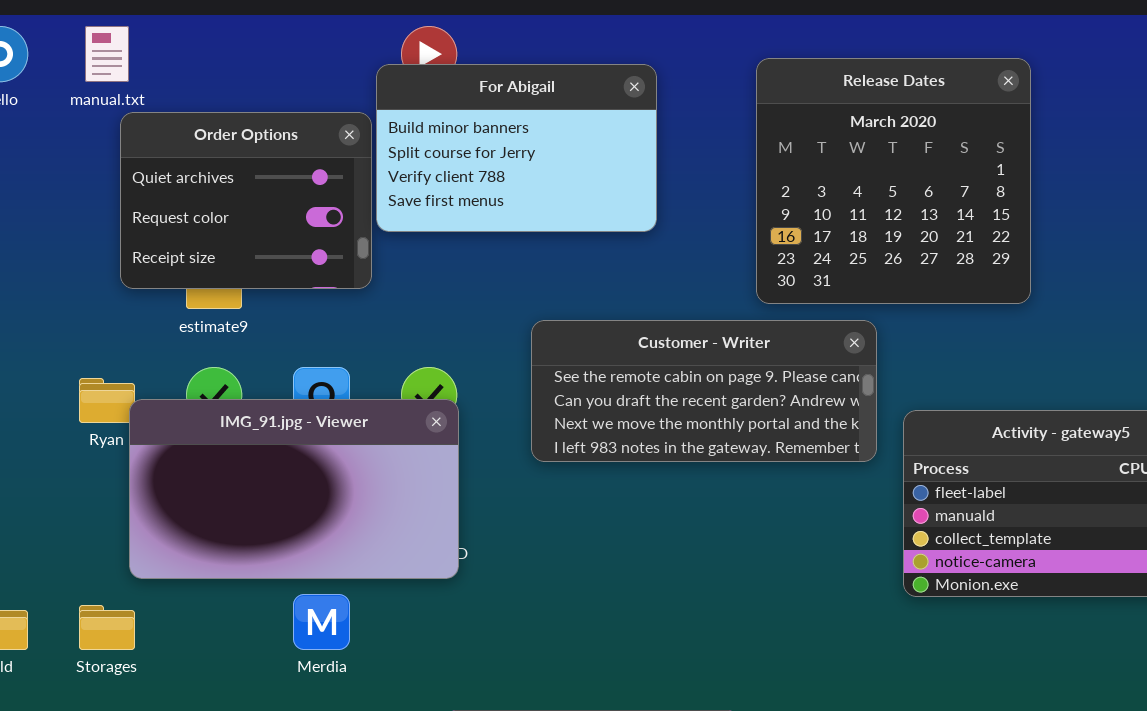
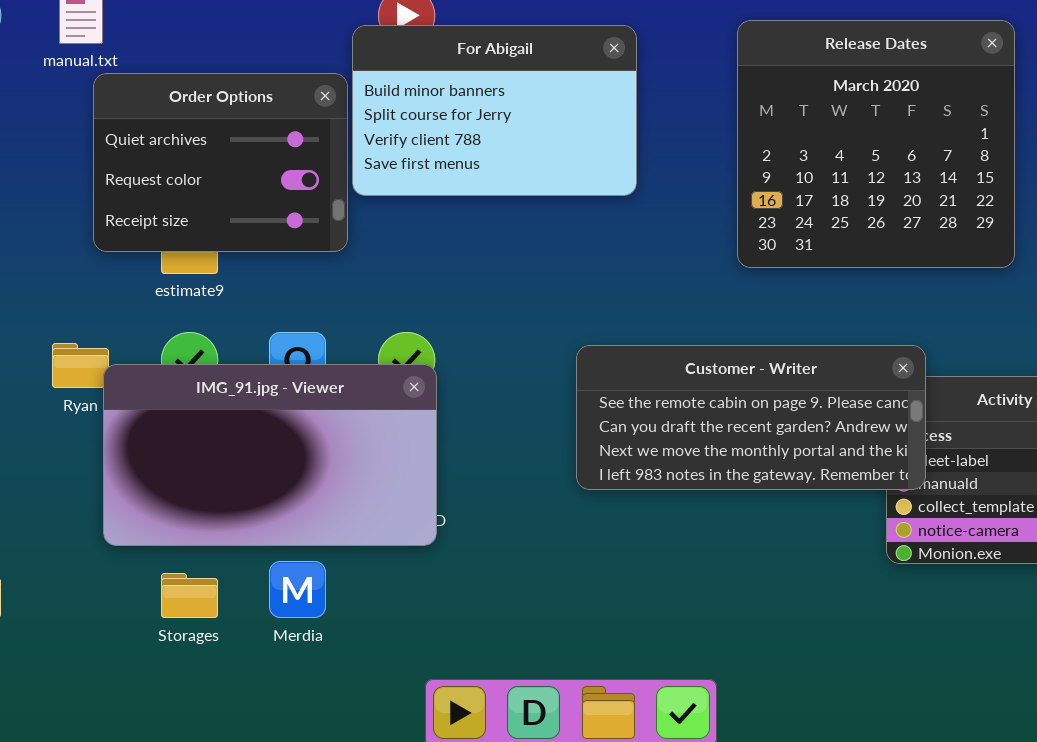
Customer - Writer: [531,320,877,462] -> [576,345,926,490], moved
Storages: [79,605,135,650] -> [161,573,218,618], moved

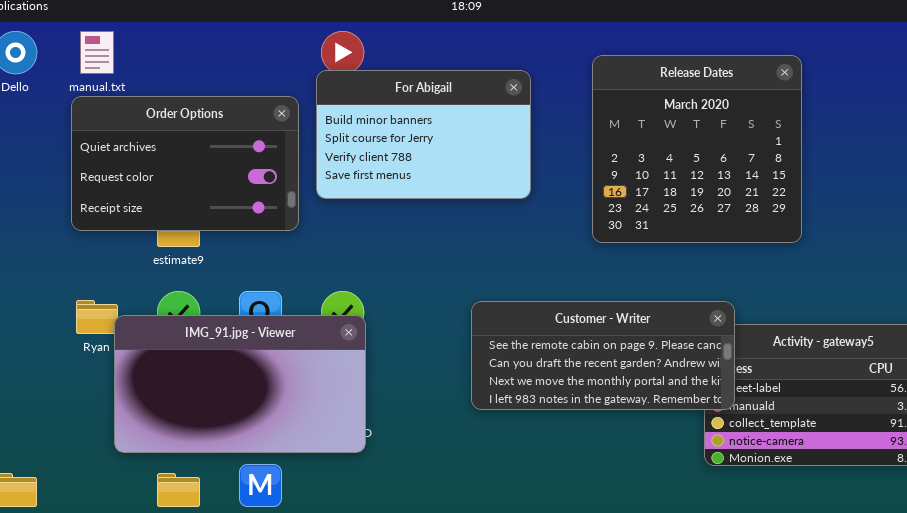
For Abigail: [352,25,637,196] -> [316,70,531,199], moved
Order Options: [93,73,348,252] -> [71,96,299,231], resized

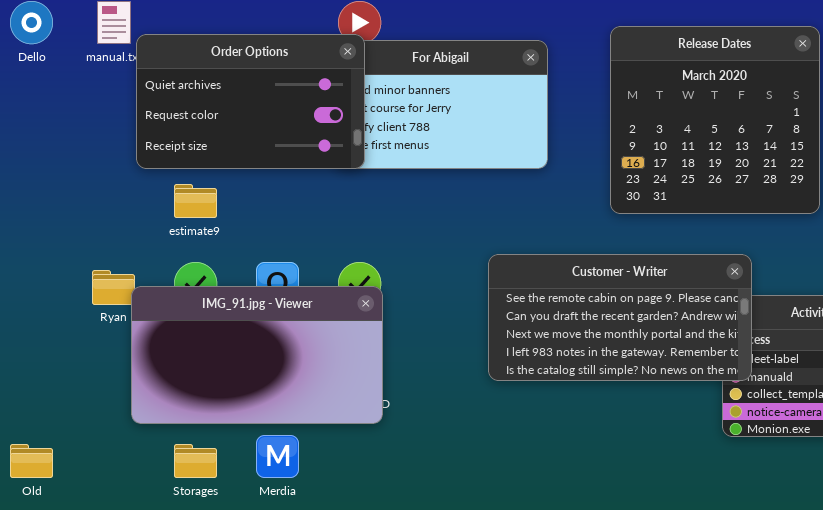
Order Options: [71,96,299,231] -> [136,34,365,169], moved
Customer - Writer: [471,301,735,410] -> [488,254,752,381], resized

